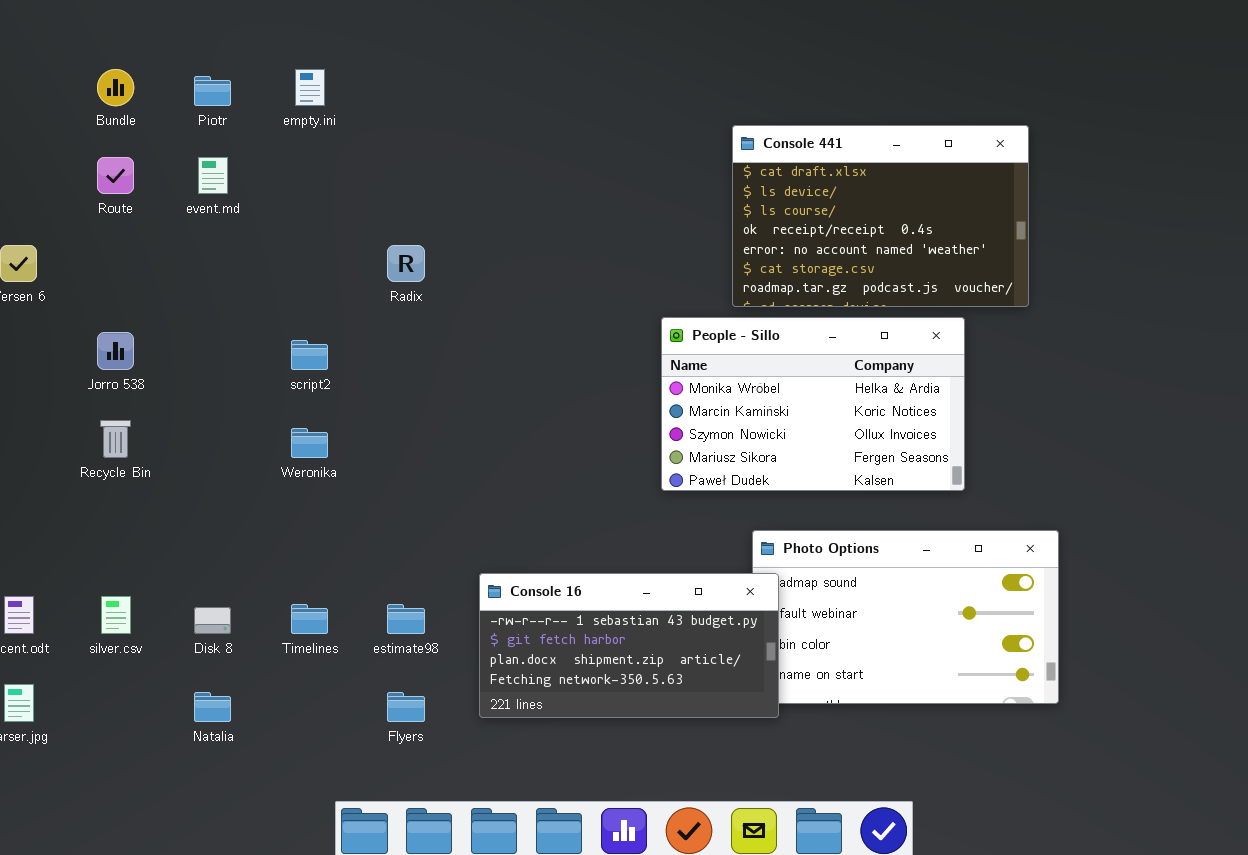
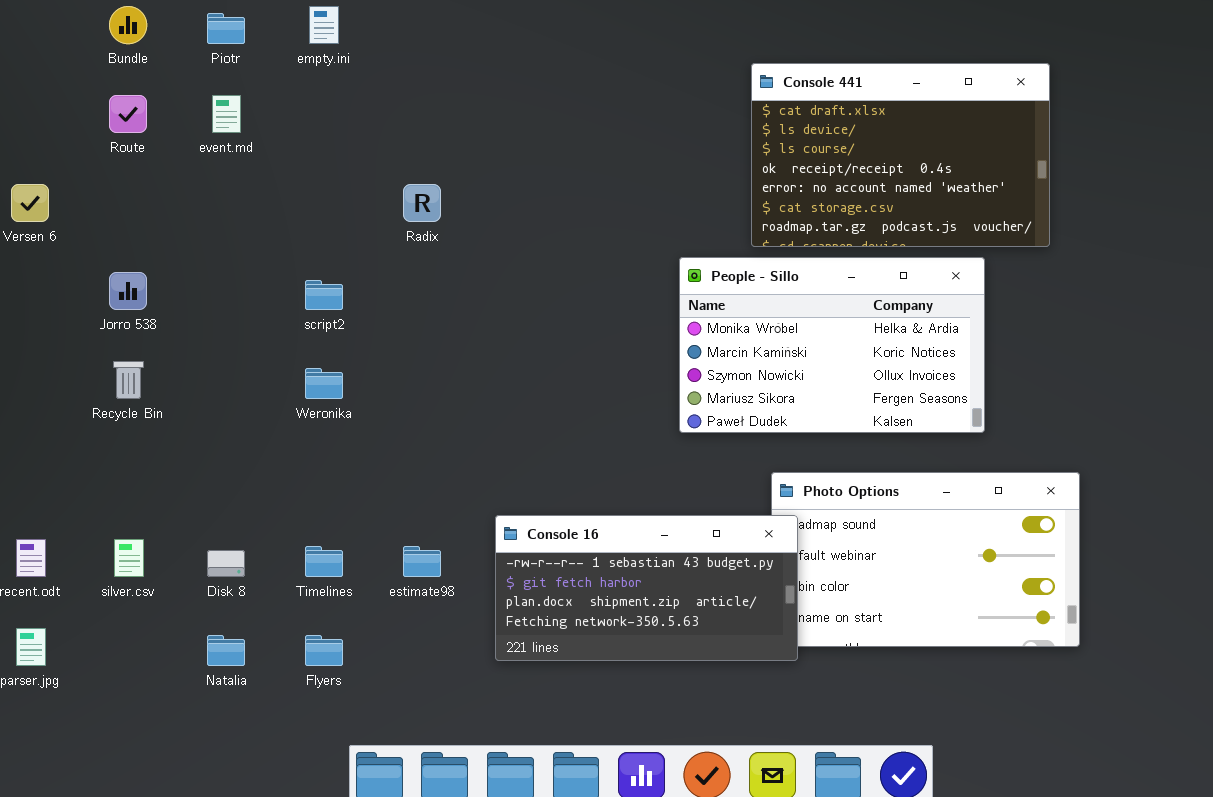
Flyers: [387,692,425,722] -> [305,635,343,666], moved

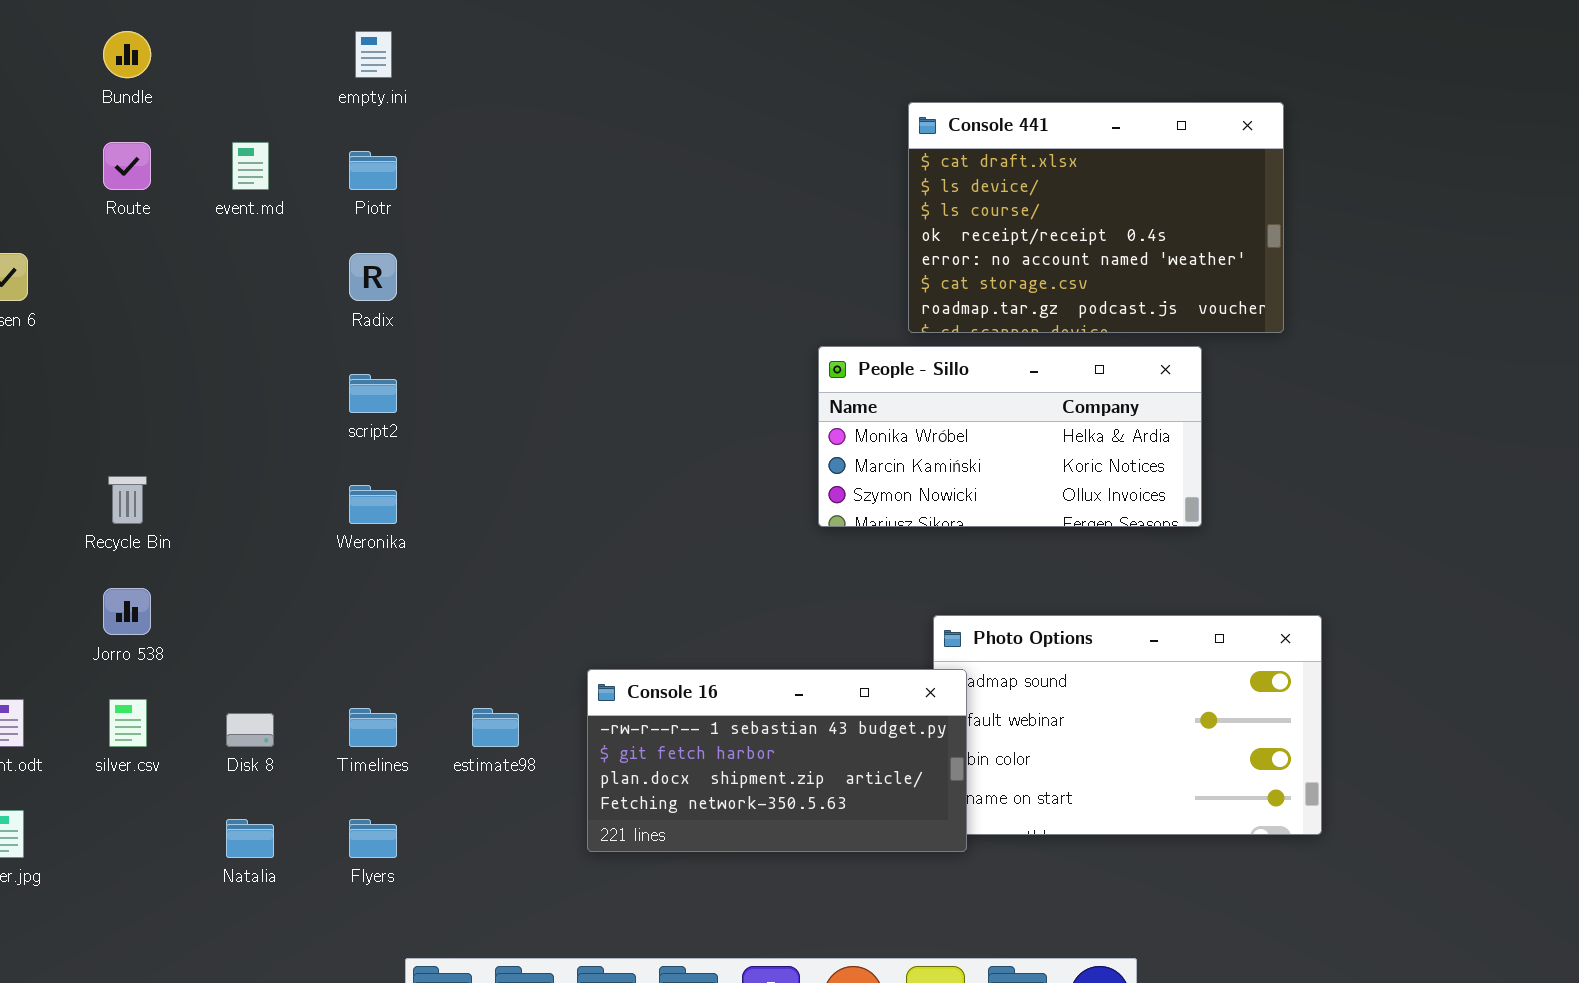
Piotr: [207,13,245,44] -> [349,151,397,190], moved
Radix: [403,184,441,222] -> [349,253,397,301], moved
People - Sillo: [679,257,985,433] -> [818,346,1202,527], resized
Jorro 538: [109,272,147,310] -> [103,588,151,635], moved

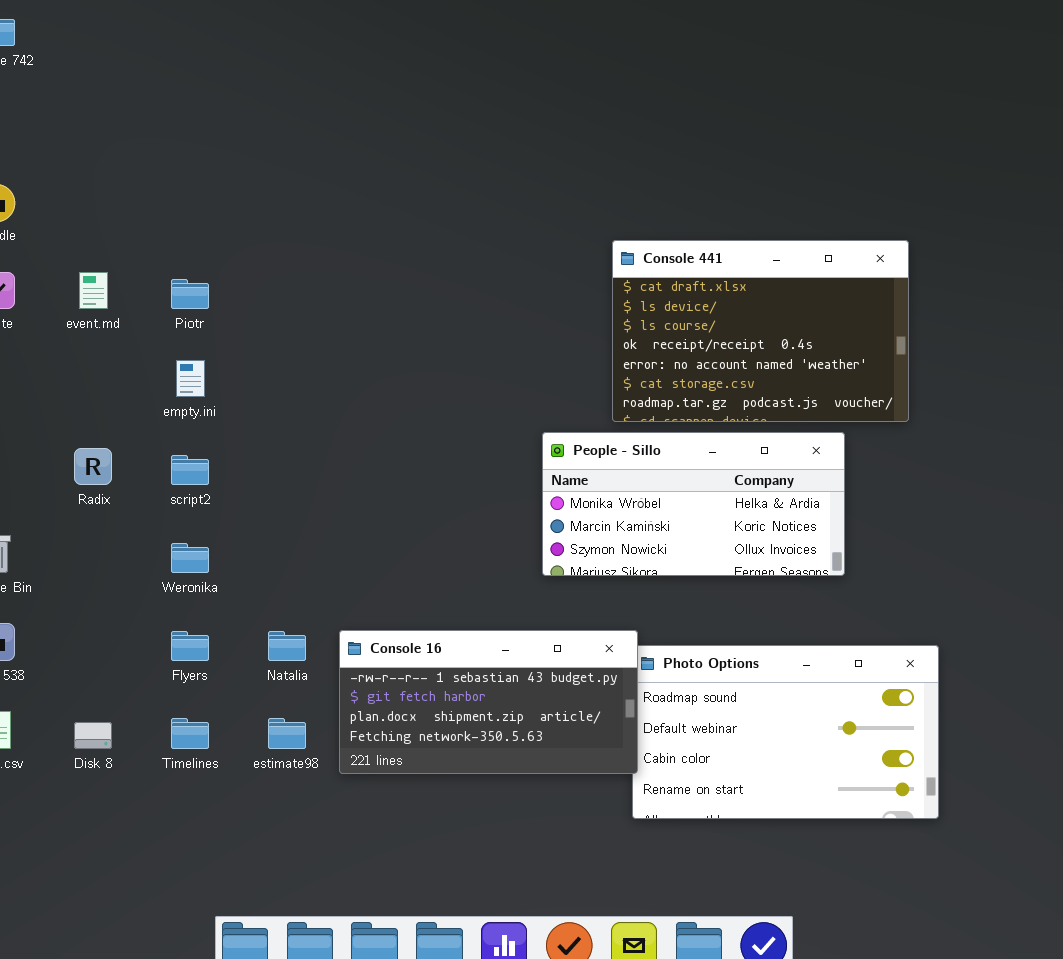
empty.ini: [355,31,392,78] -> [176,360,205,397], moved
Radix: [349,253,397,301] -> [74,448,112,485], moved
Console 16: [587,669,967,852] -> [339,630,638,774], moved
Natalia: [226,819,274,858] -> [268,631,306,661], moved
Flyers: [349,819,397,858] -> [171,631,209,661], moved

